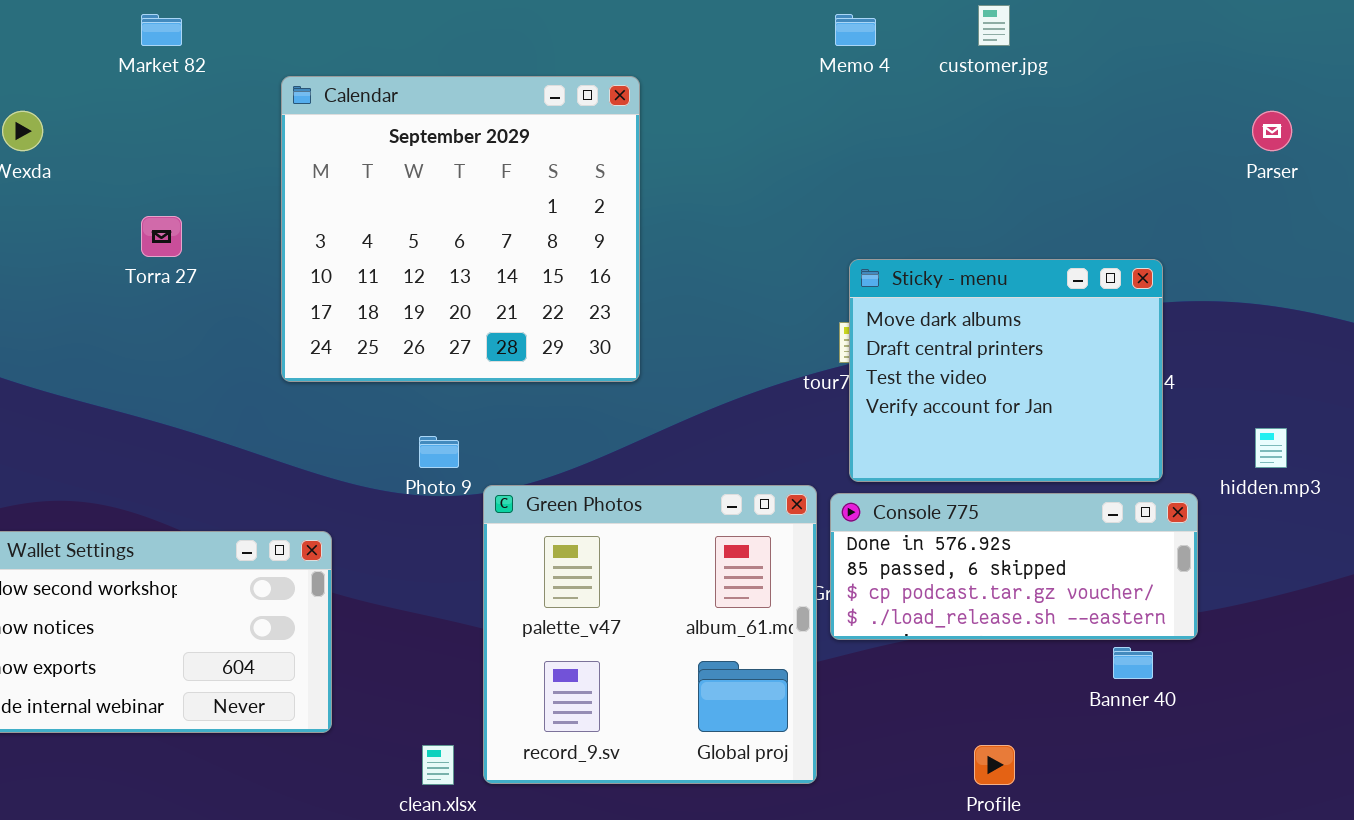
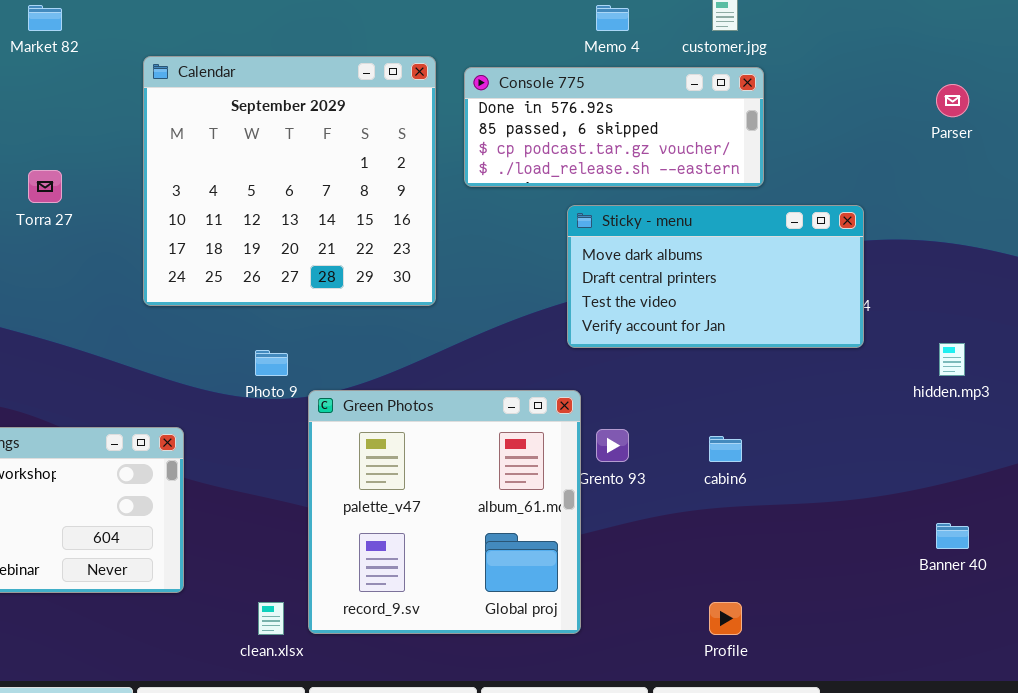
Sticky - menu: [849,259,1163,482] -> [567,205,864,348], resized
Console 775: [830,493,1198,640] -> [464,67,764,187], moved
Banner 40: [1113,647,1153,679] -> [936,523,969,549], moved

